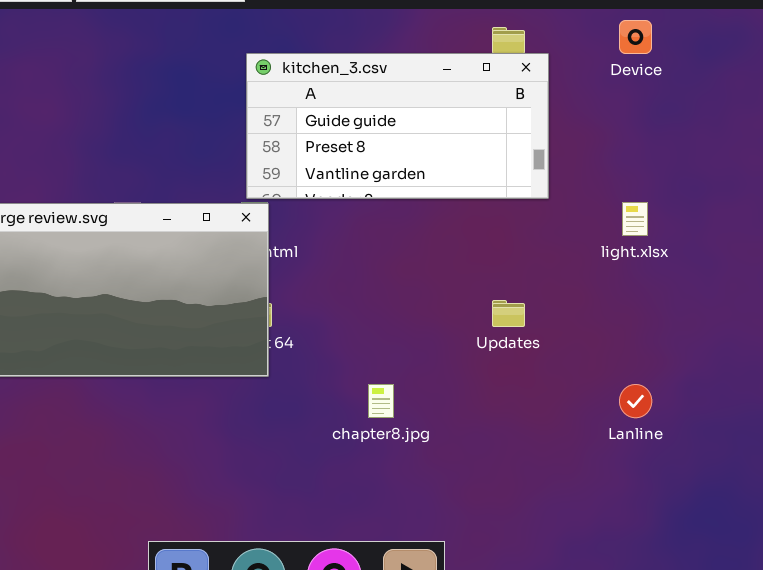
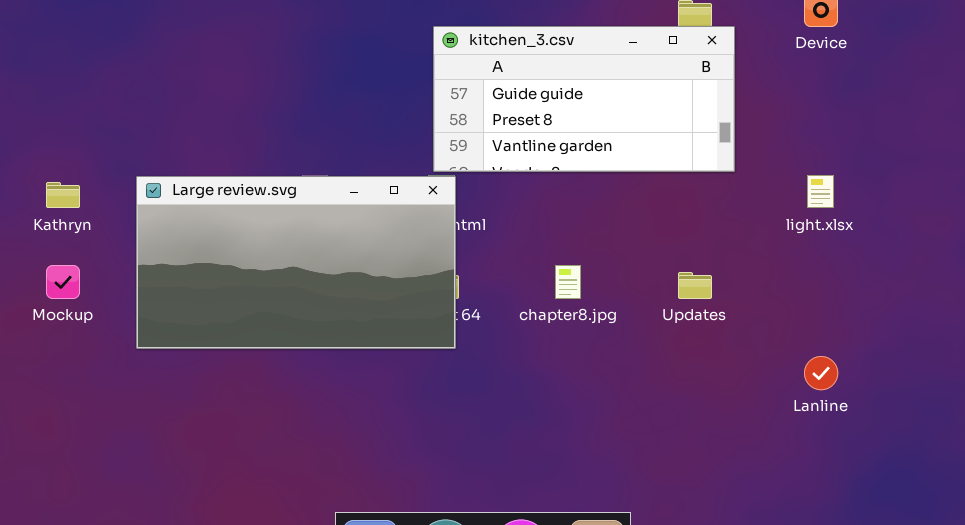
chapter8.jpg: [368,384,394,418] -> [555,265,581,299], moved

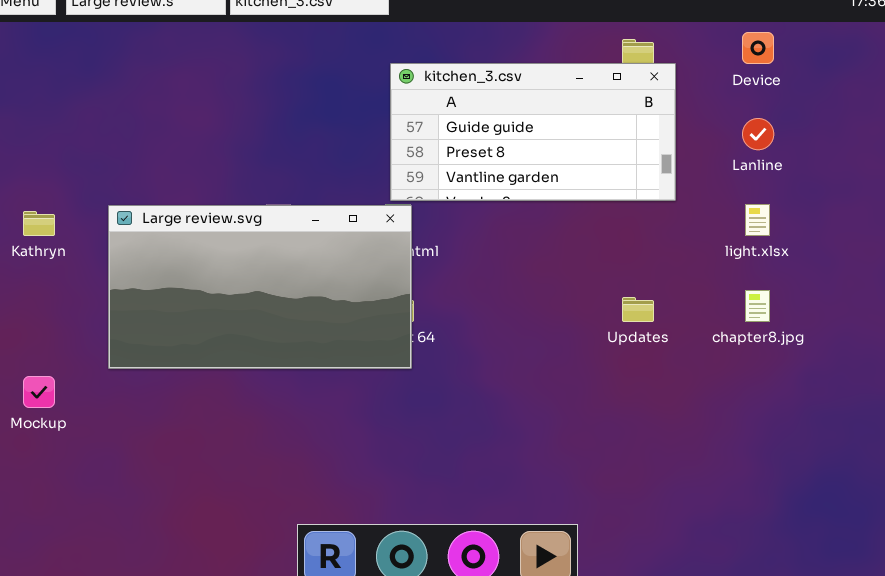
Mockup: [46,265,80,299] -> [23,376,55,408], moved
chapter8.jpg: [555,265,581,299] -> [745,290,770,322], moved
Lanline: [804,356,838,390] -> [742,118,774,150], moved

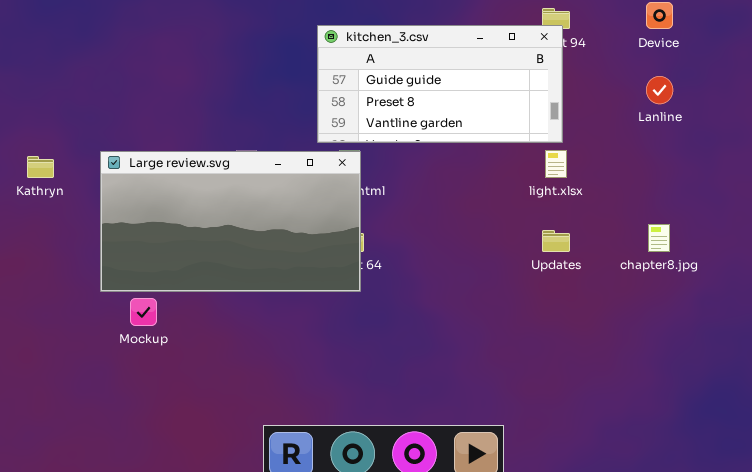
kitchen_3.csv: [390,63,676,201] -> [317,25,563,143], moved
light.xlsx: [745,204,770,236] -> [545,150,567,178], moved
Mockup: [23,376,55,408] -> [130,298,157,326], moved

